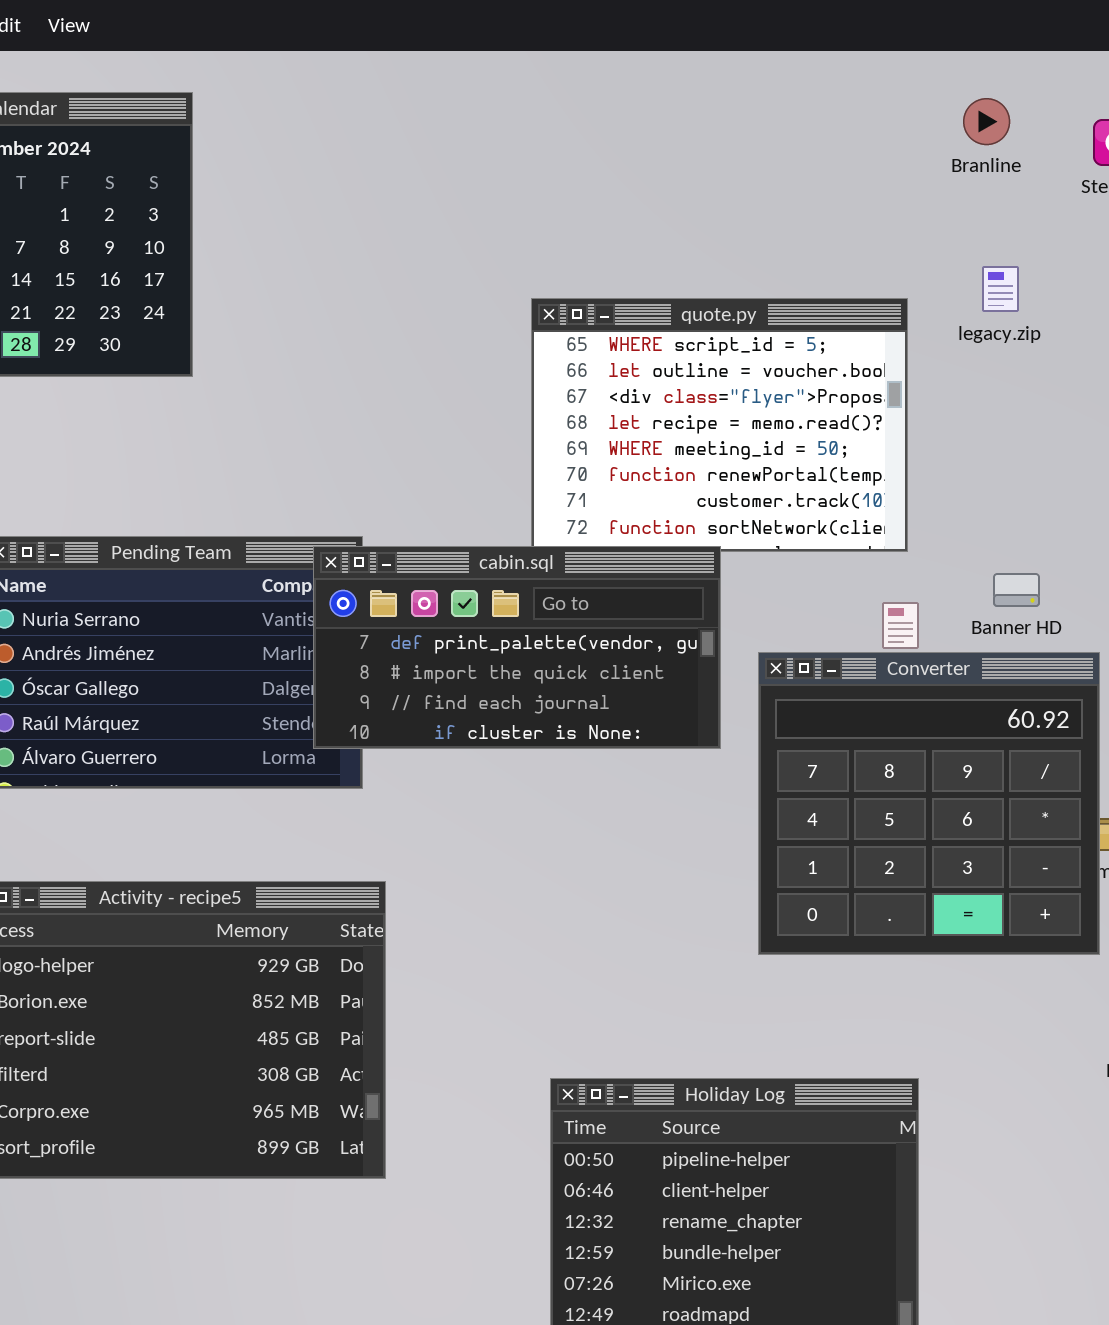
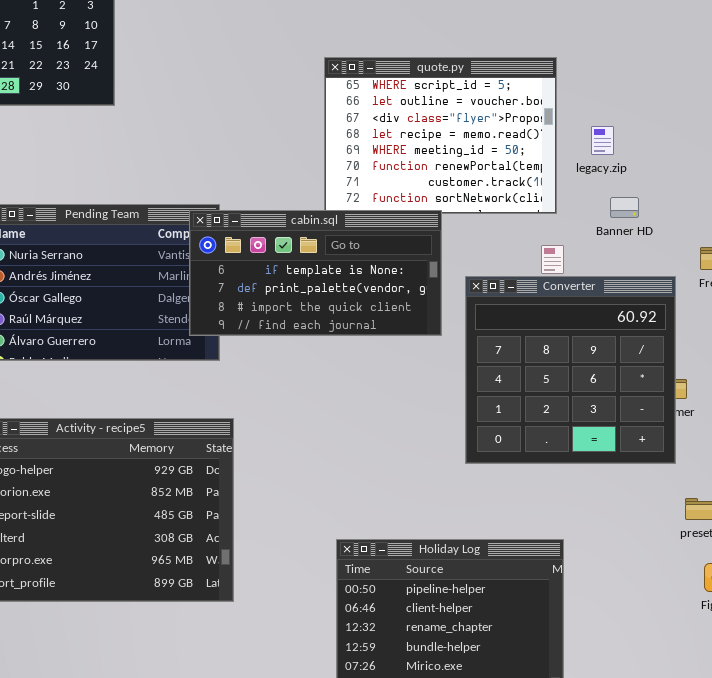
legacy.zip: [982,266,1019,312] -> [591,126,614,155], moved
cabin.sql: [313,546,721,749] -> [189,210,442,336], scrolled up 1 row
Banner HD: [993,573,1040,607] -> [610,197,639,218], moved

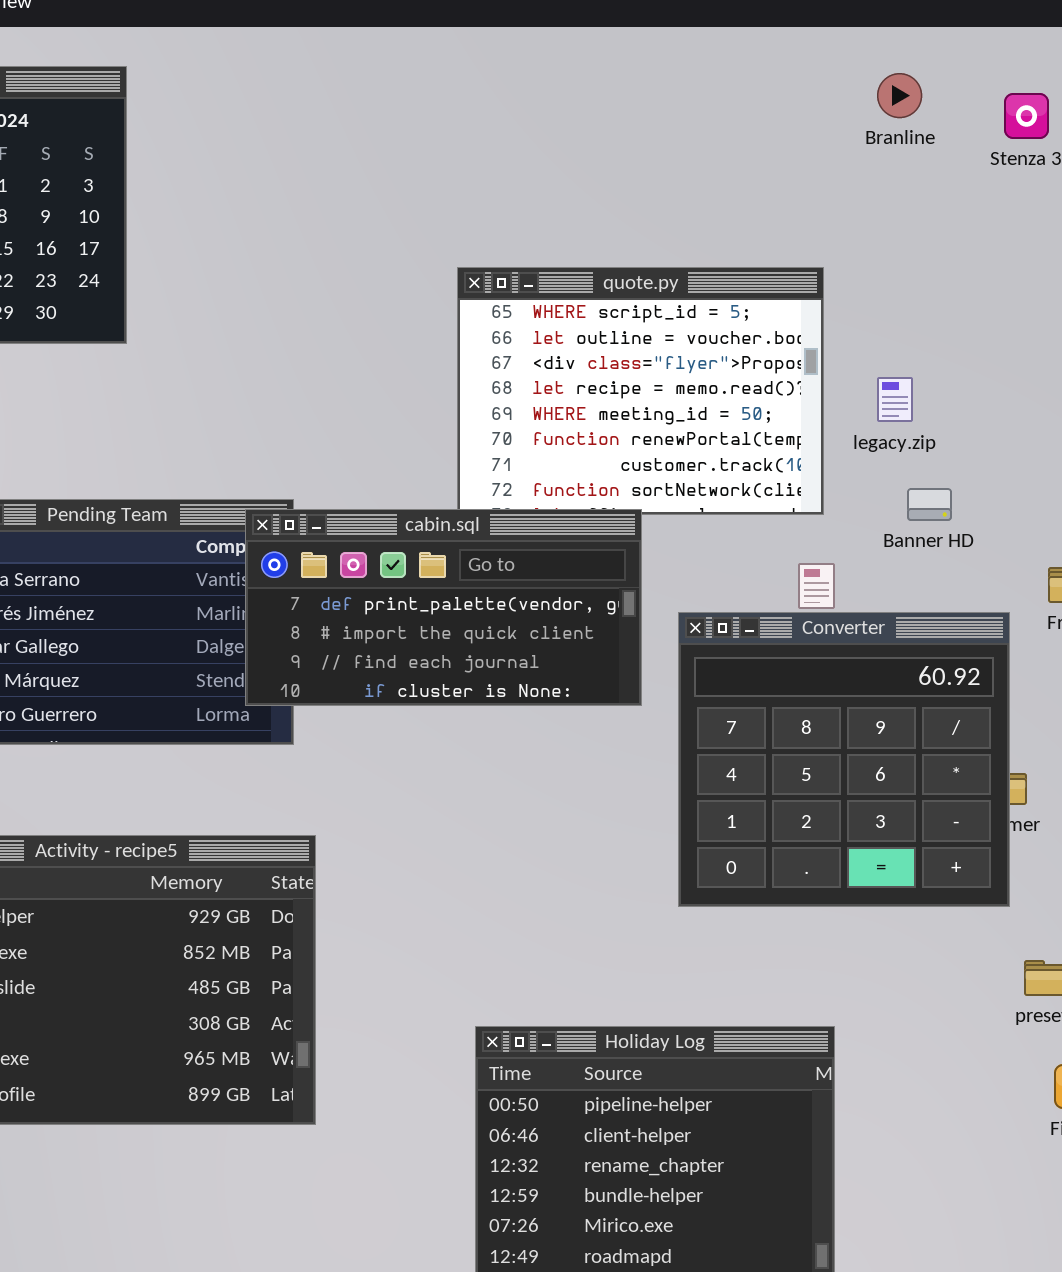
cabin.sql: [189,210,442,336] -> [245,509,642,706], scrolled down 1 row

